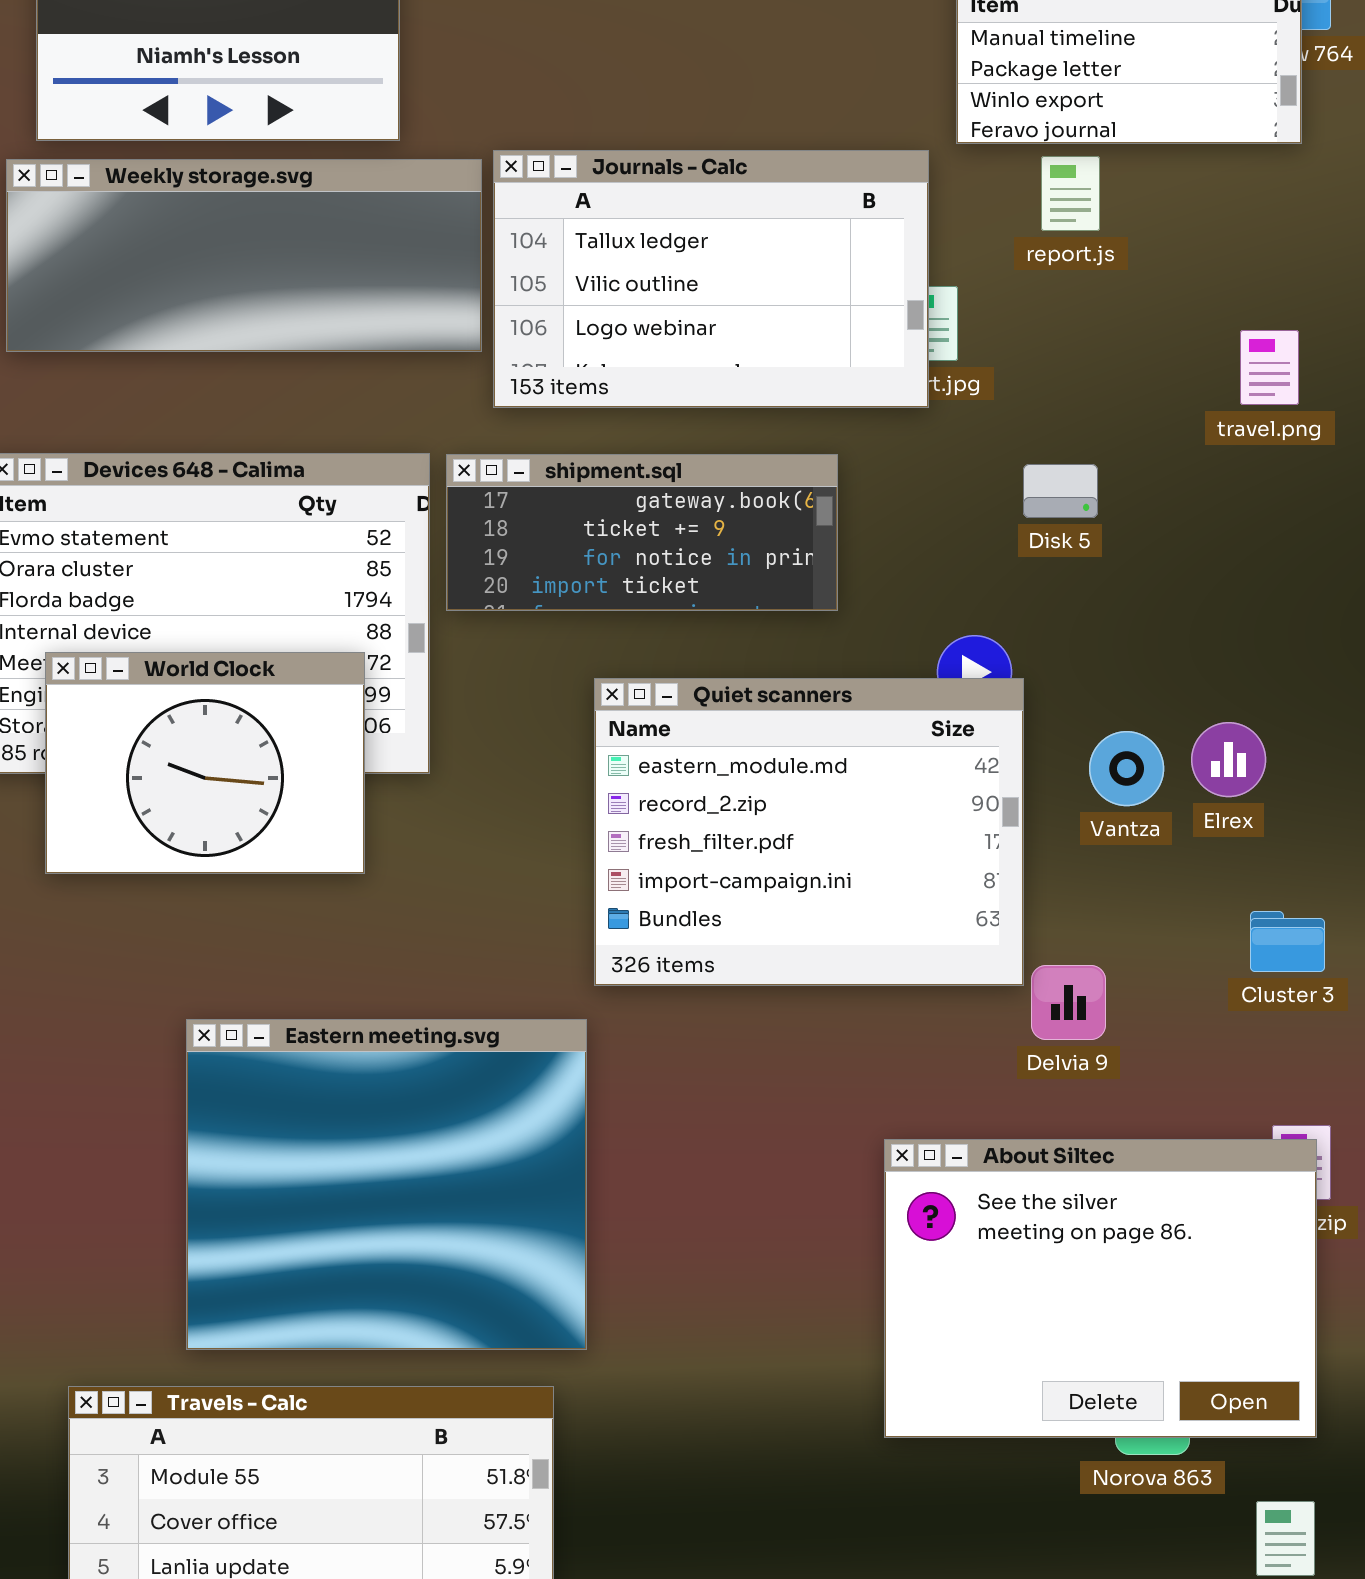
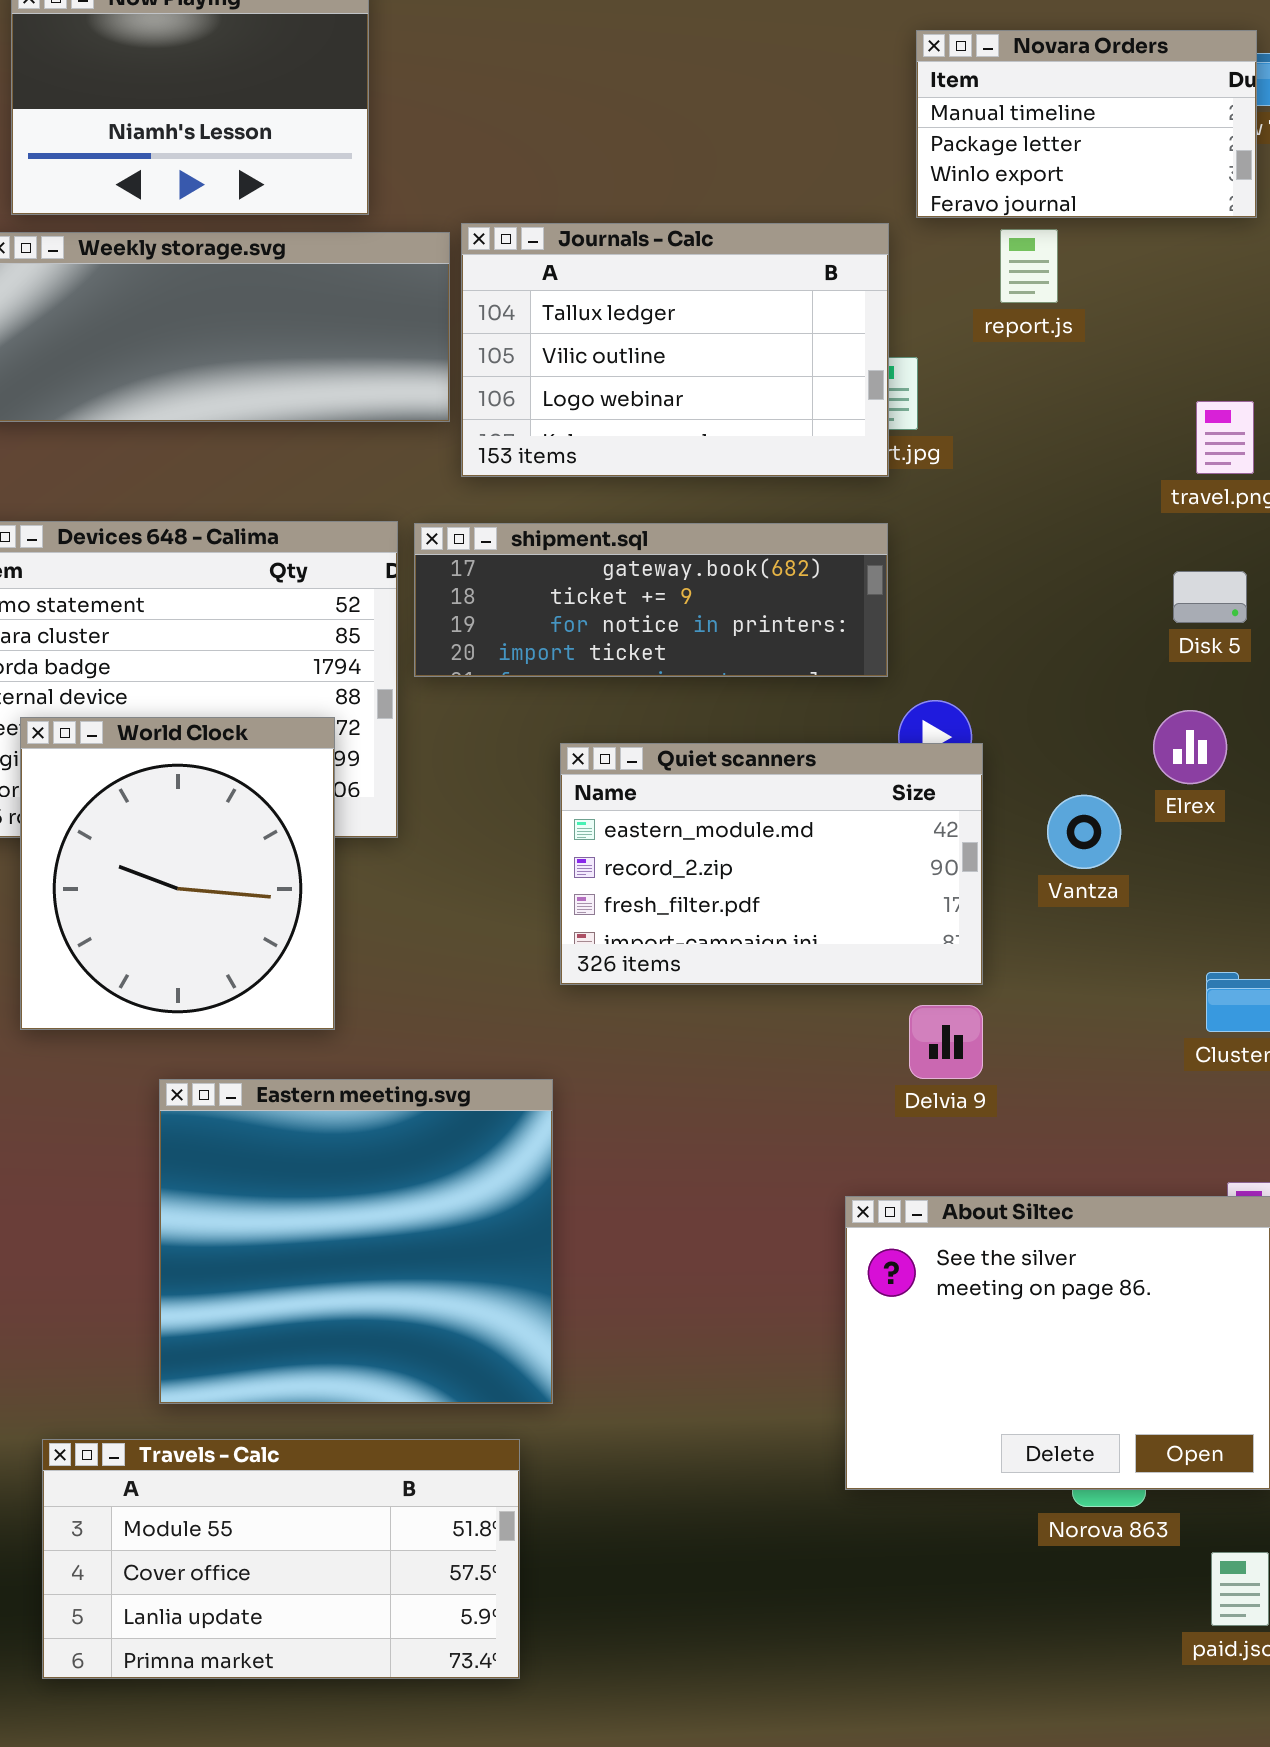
shipment.sql: [446,454,838,611] -> [414,523,888,677], resized
Disk 5: [1023,464,1098,518] -> [1173,571,1247,623], moved
World Clock: [45,652,365,874] -> [20,717,335,1030], resized
Quiet scanners: [594,678,1024,986] -> [560,743,983,985], resized
Elrex: [1191,722,1266,797] -> [1153,710,1227,784], moved
Delvia 9: [1031,965,1106,1040] -> [909,1005,983,1079], moved

